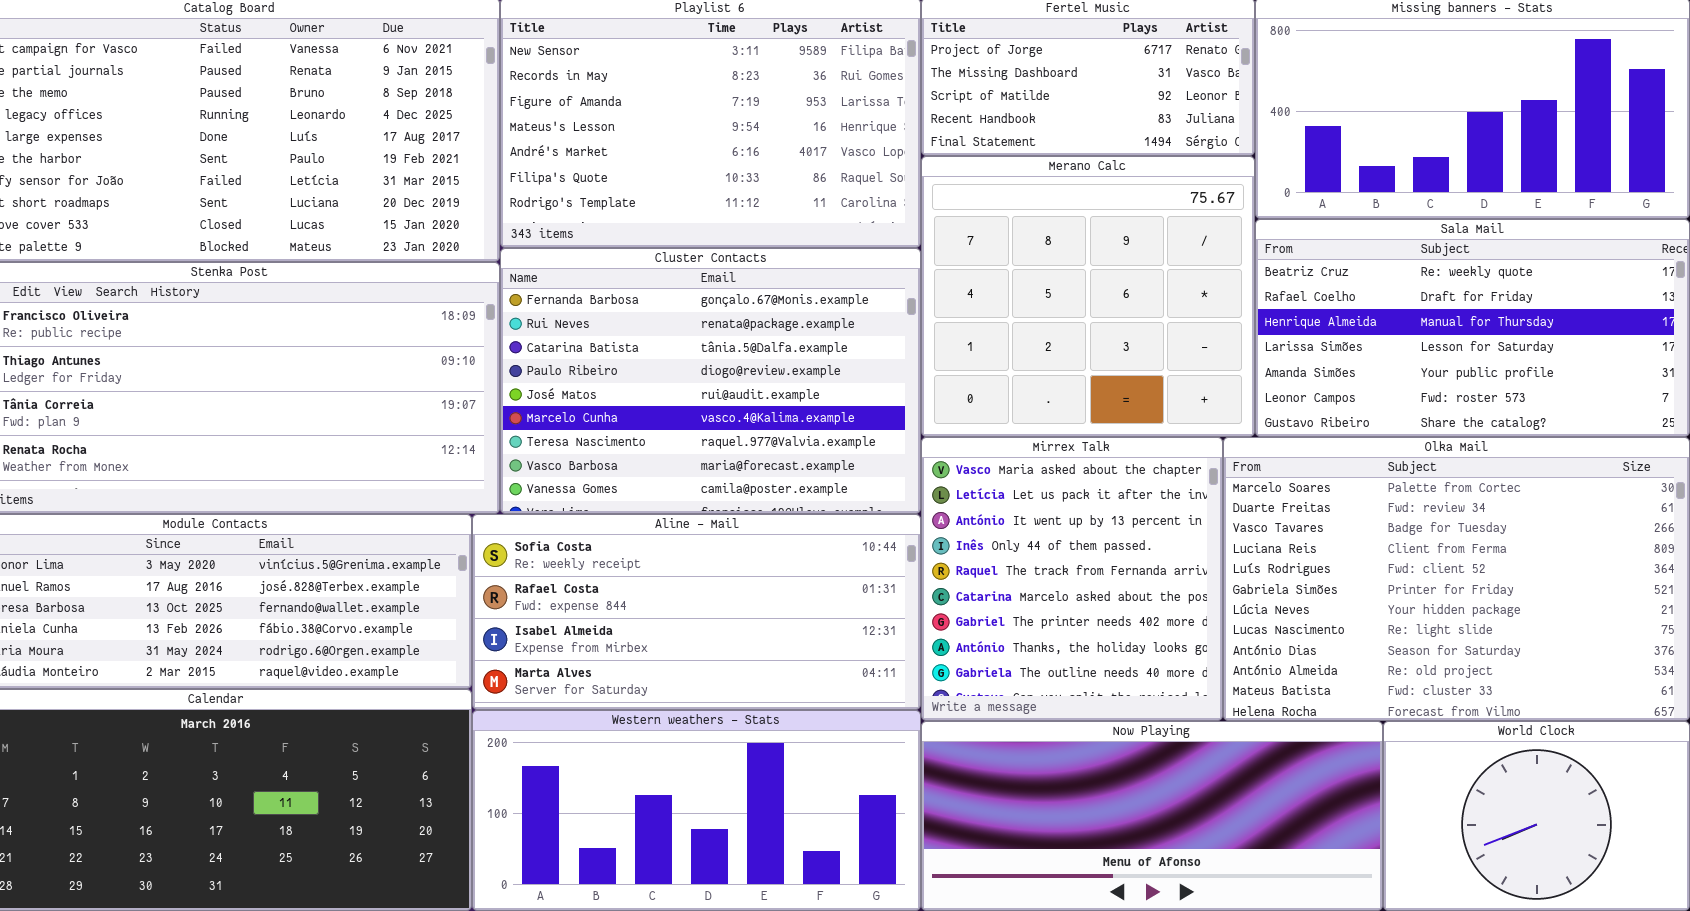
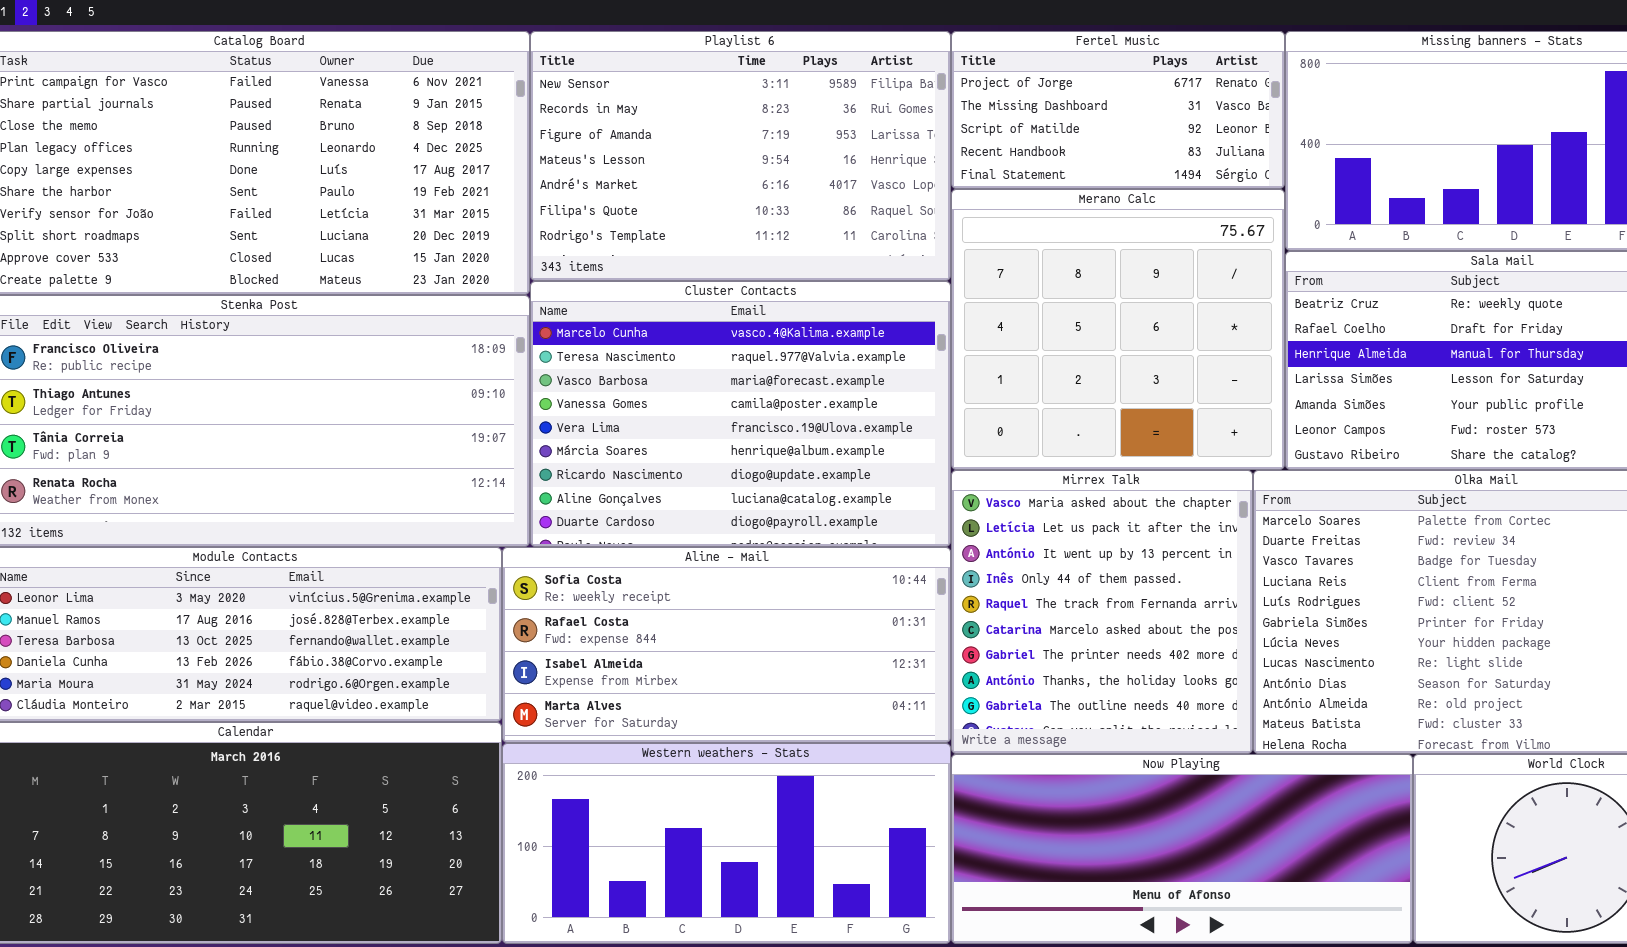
Cluster Contacts: [500,248,921,514] -> [530,281,951,547], scrolled down 5 rows

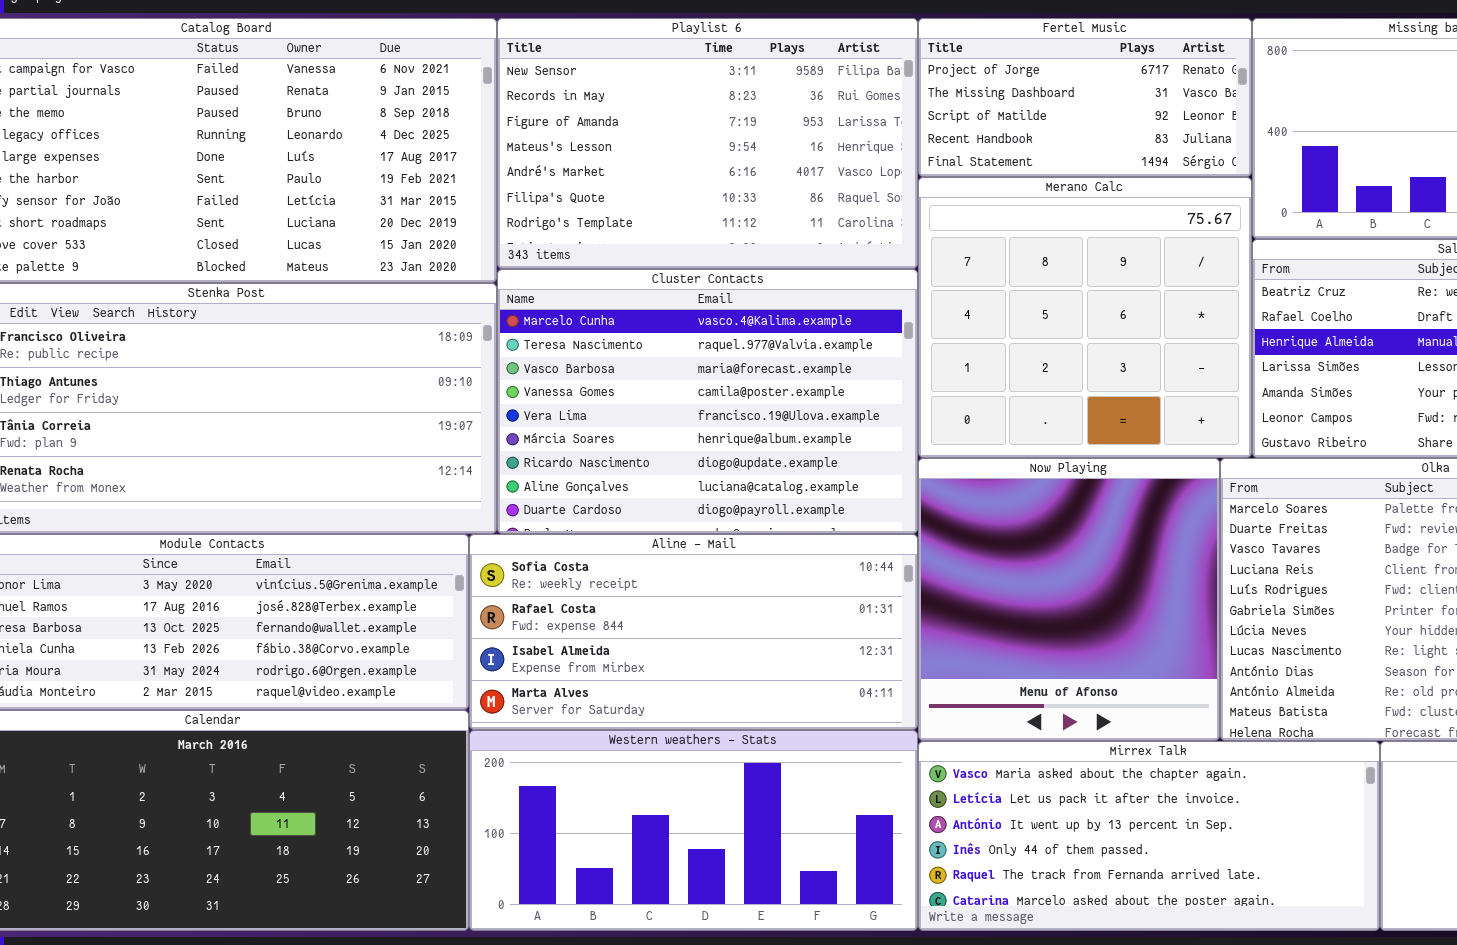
Mirrex Talk: [951,470,1253,754] -> [918,741,1380,931], moved, resized
Now Playing: [951,754,1413,944] -> [918,458,1220,741], moved, resized

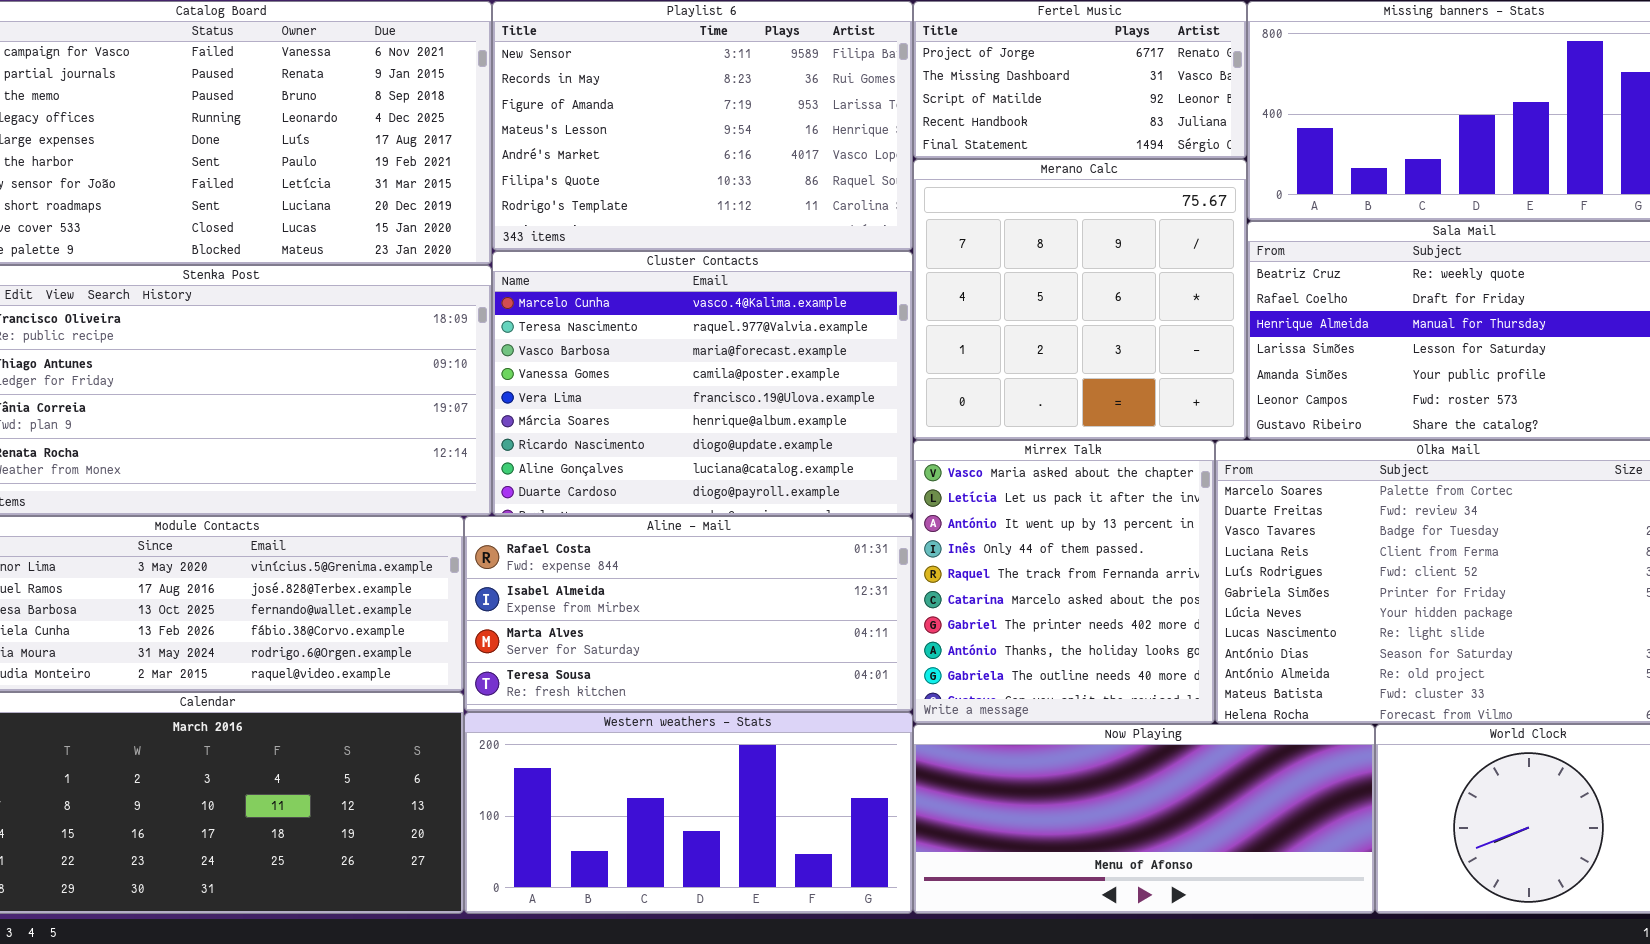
Now Playing: [918,458,1220,741] -> [913,724,1375,914], moved, resized
Aline - Mail: [469,534,918,730] -> [464,516,913,712], scrolled down 1 row
Mirrex Talk: [918,741,1380,931] -> [913,440,1215,724], moved, resized

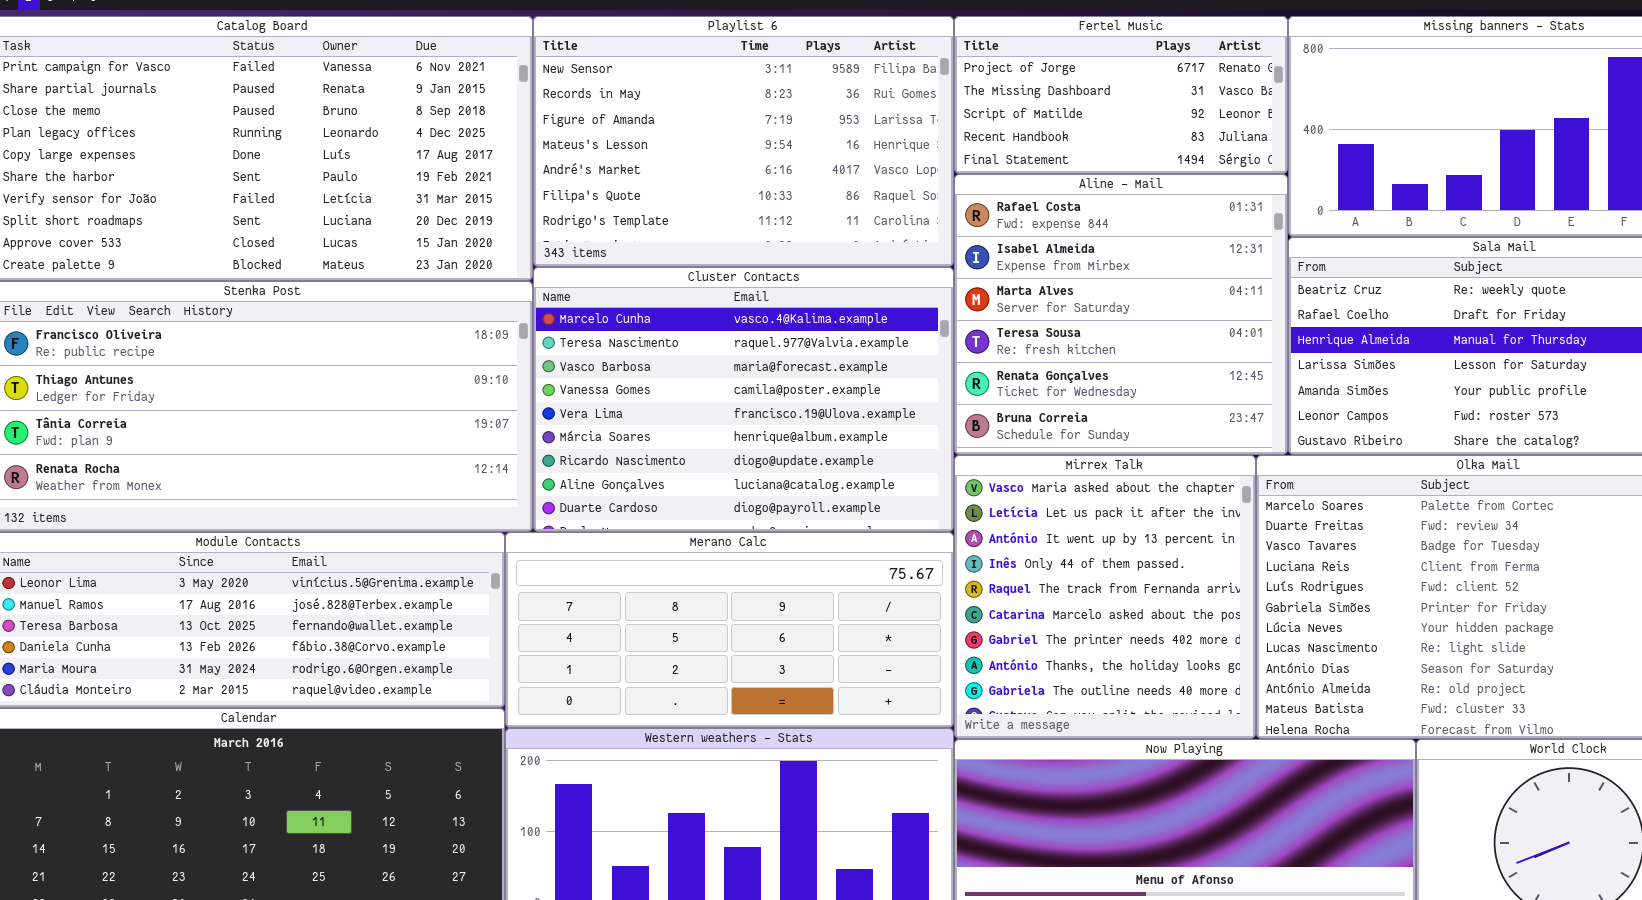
Merano Calc: [913,159,1247,440] -> [505,532,954,728], moved, resized
Aline - Mail: [464,516,913,712] -> [954,174,1288,455], moved, resized

